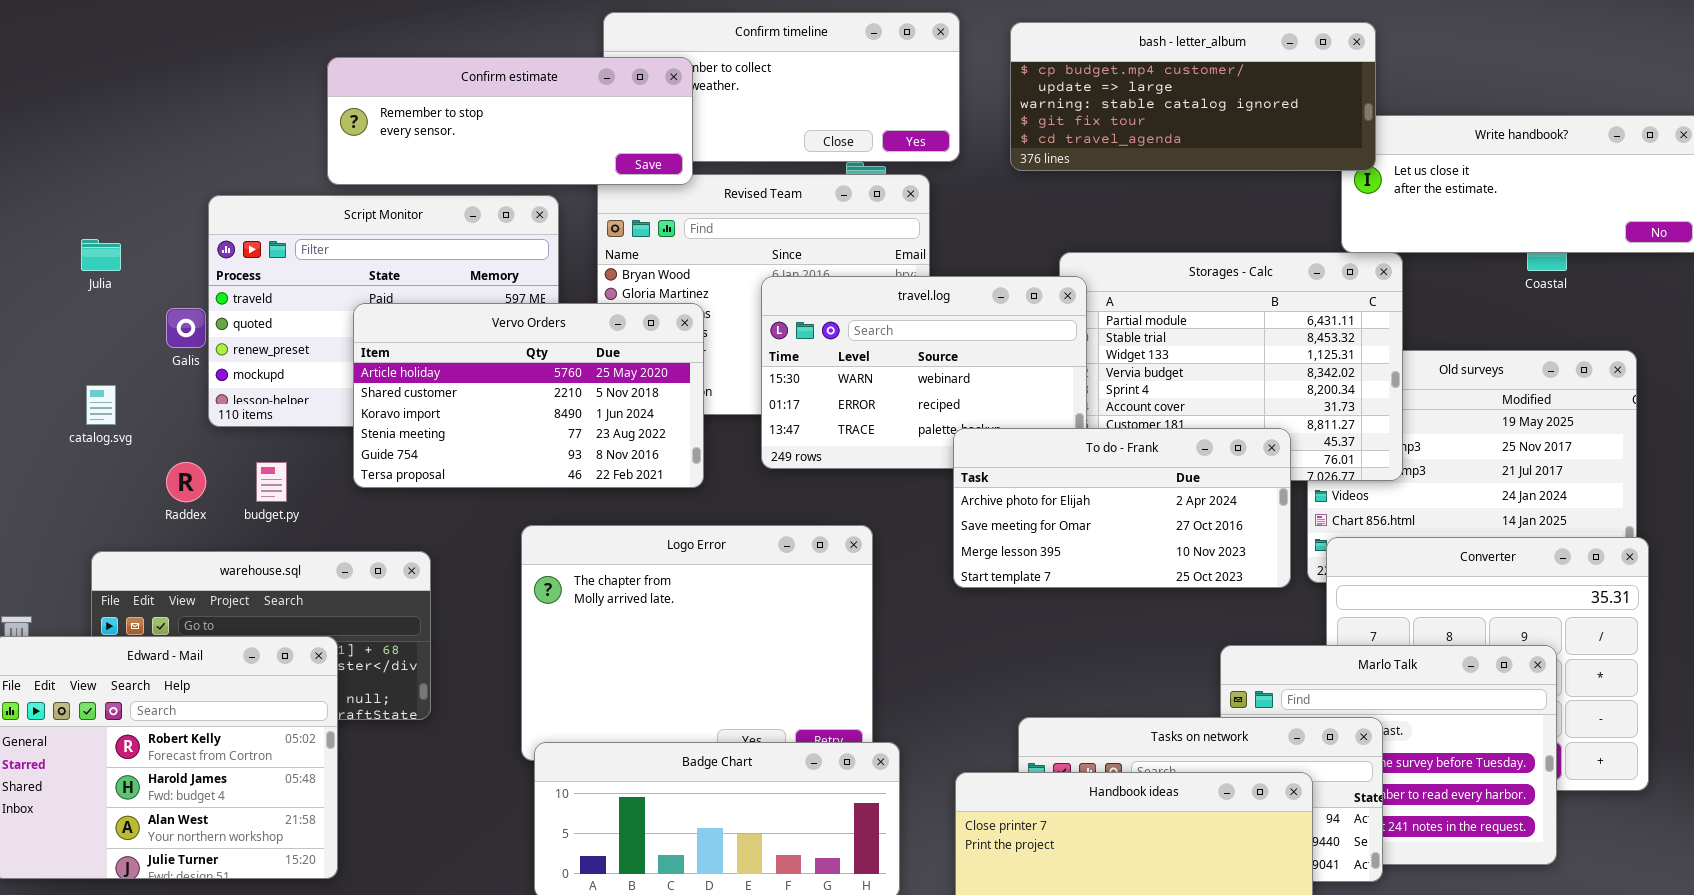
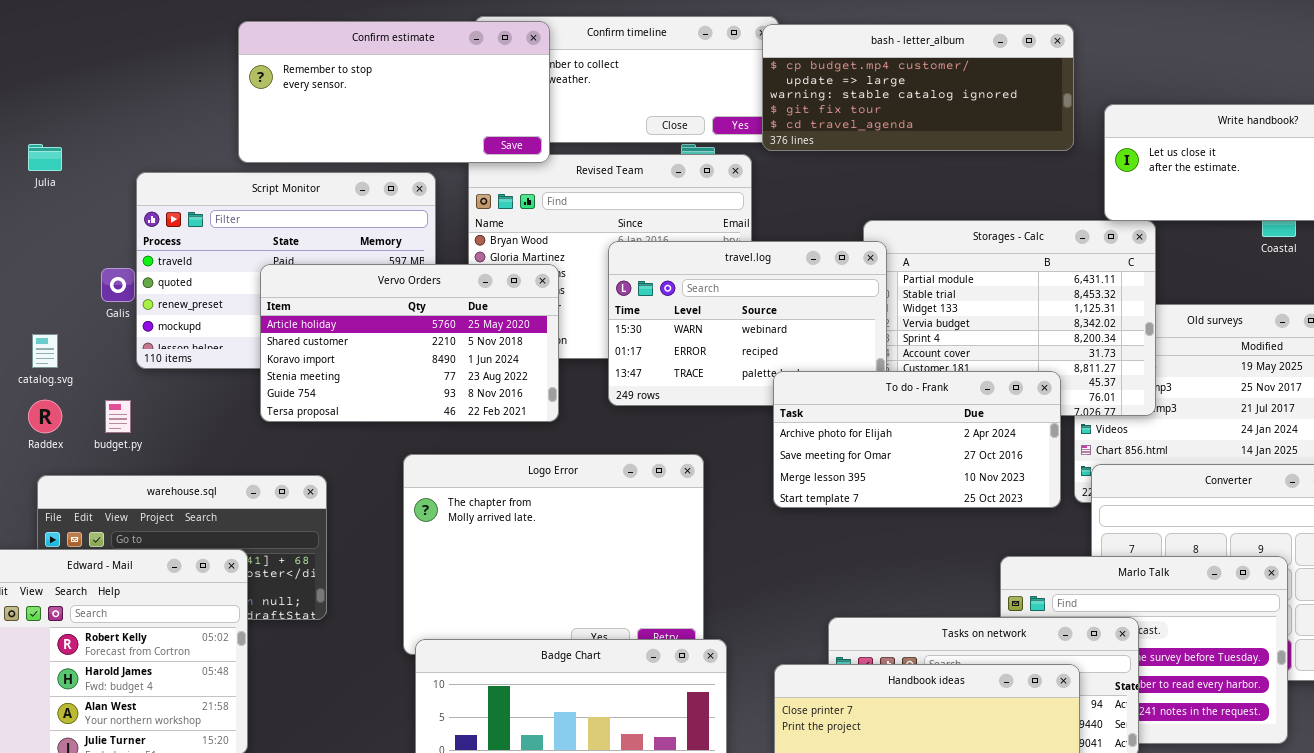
bash - letter_album: [1010,22,1376,171] -> [762,24,1074,151], moved
Confirm estimate: [327,57,693,185] -> [238,21,550,163], resized
Julia: [81,239,121,271] -> [28,144,62,171], moved
Raddex: [166,462,206,502] -> [28,400,62,433], moved
budget.py: [256,462,287,502] -> [105,400,131,433], moved

